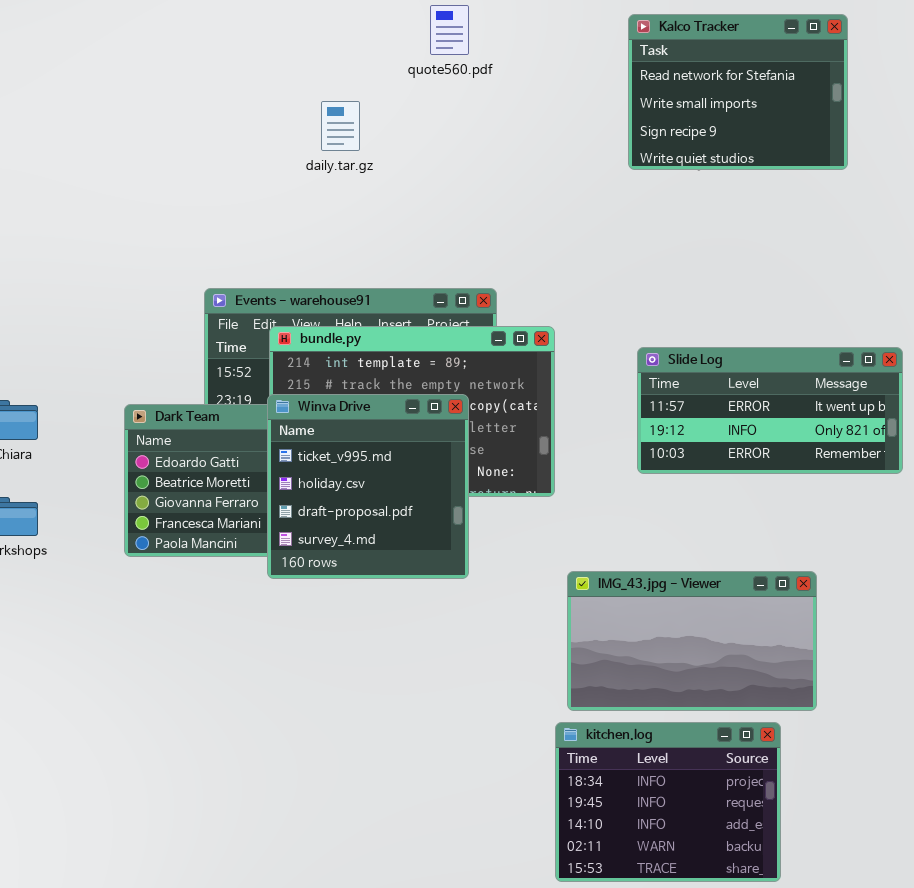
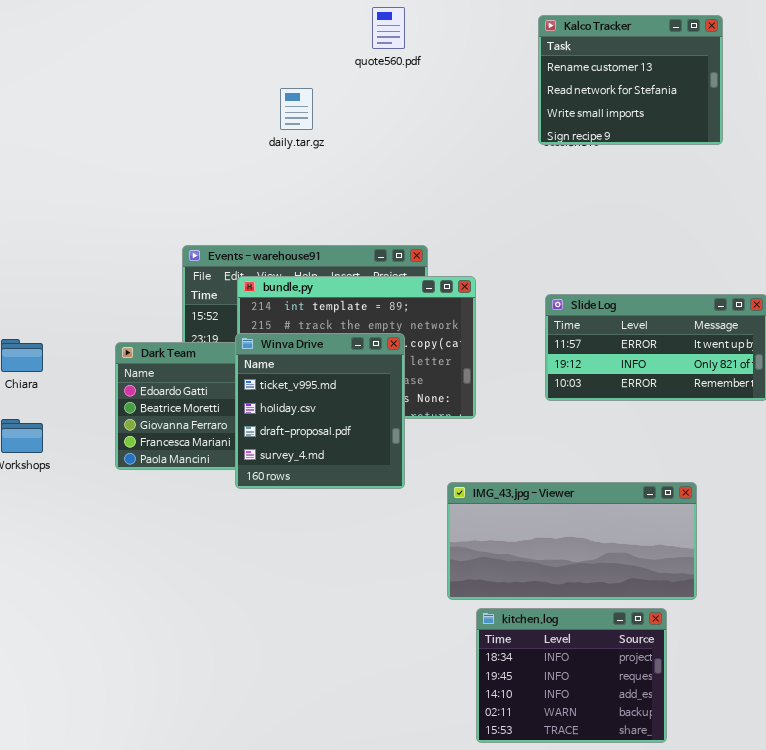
Kalco Tracker: [628,14,848,170] -> [538,15,723,145], scrolled up 1 row
IMG_43.jpg - Viewer: [567,571,817,711] -> [447,482,697,600], resized

